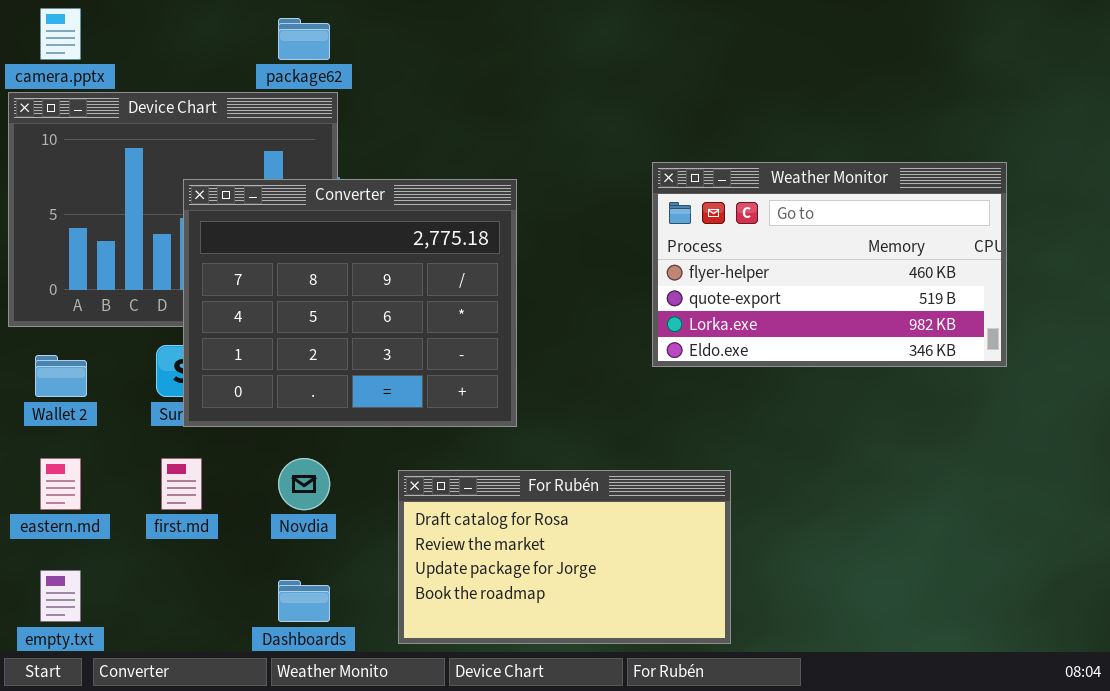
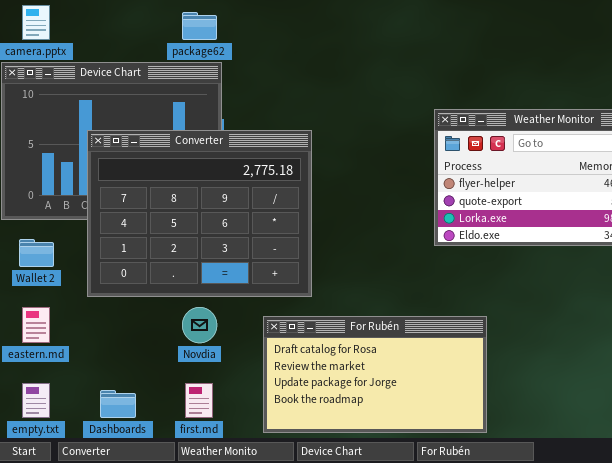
Converter: [183,179,517,427] -> [87,130,312,297], moved
first.md: [161,458,202,510] -> [185,383,213,418], moved
Dashboards: [278,580,330,622] -> [100,390,136,418], moved

